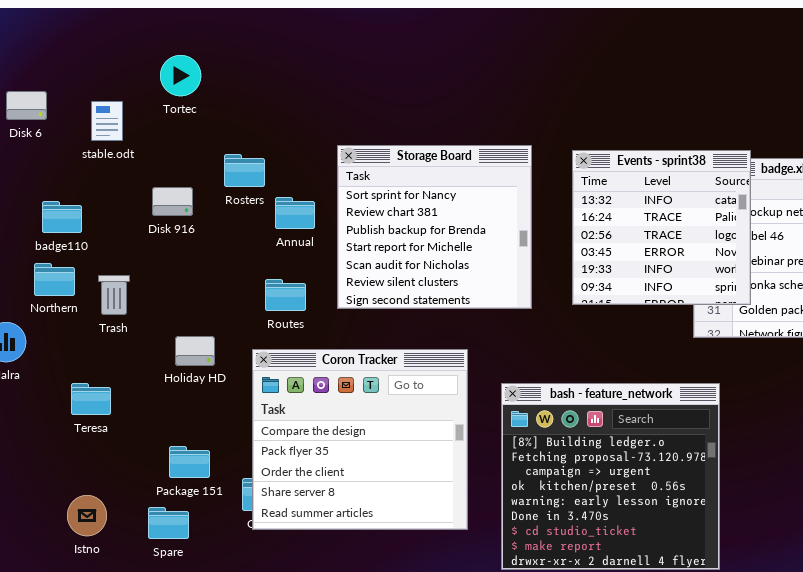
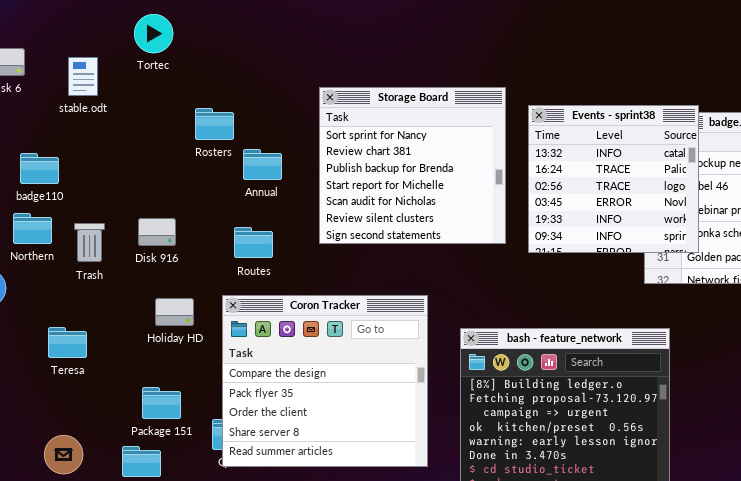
Storage Board: [337,145,532,309] -> [319,87,506,244], moved
Disk 916: [152,187,193,216] -> [138,218,176,246], moved
Holiday HD: [175,336,215,366] -> [155,298,194,326], moved

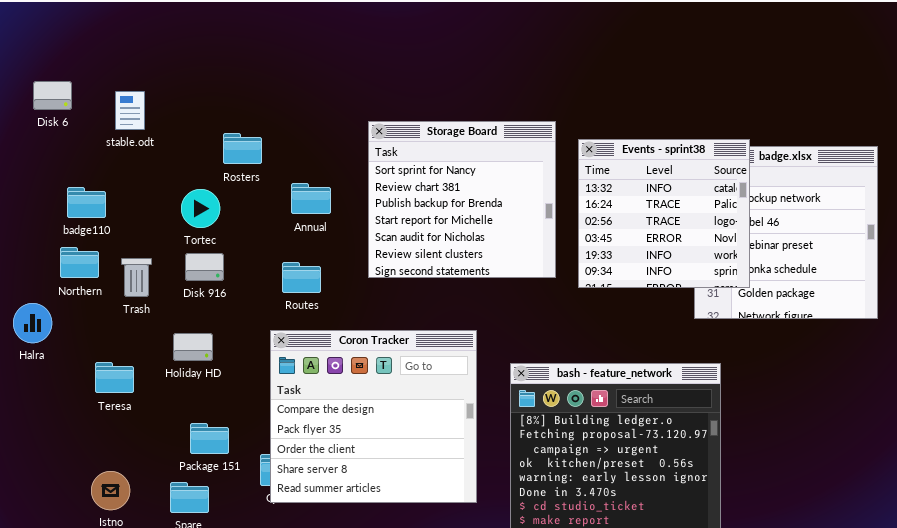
Tortec: [134,14,173,53] -> [181,189,220,228], moved
Rosters: [195,108,234,140] -> [223,133,262,164], moved
Holiday HD: [155,298,194,326] -> [173,333,213,361], moved

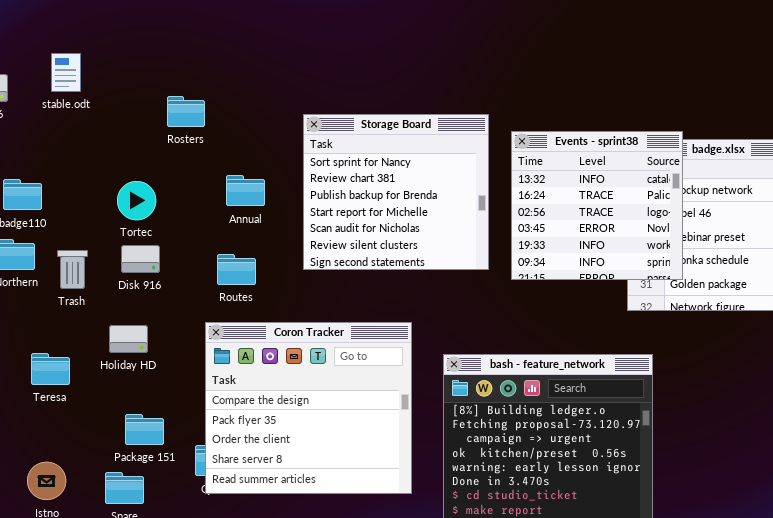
stable.odt: [115,91,145,130] -> [51,53,81,92], moved
Rosters: [223,133,262,164] -> [167,96,205,127], moved

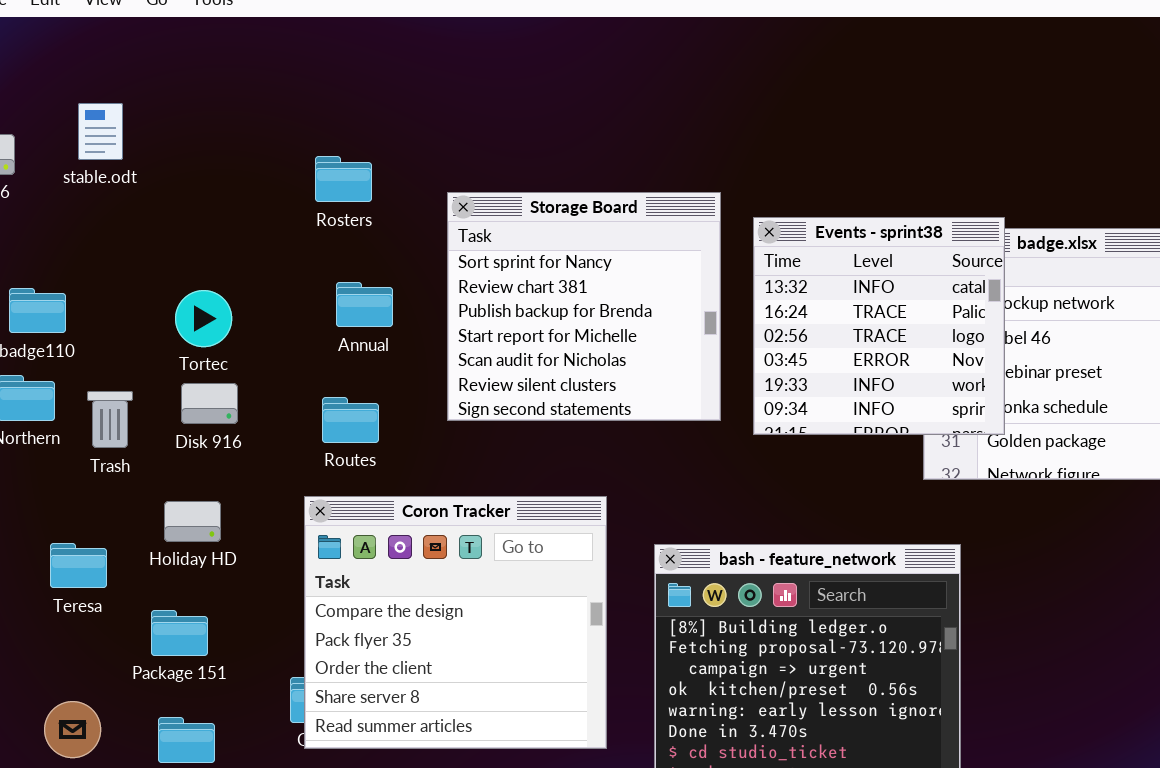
Rosters: [167,96,205,127] -> [315,156,372,202], moved
Package 151: [125,414,164,445] -> [151,610,208,656], moved

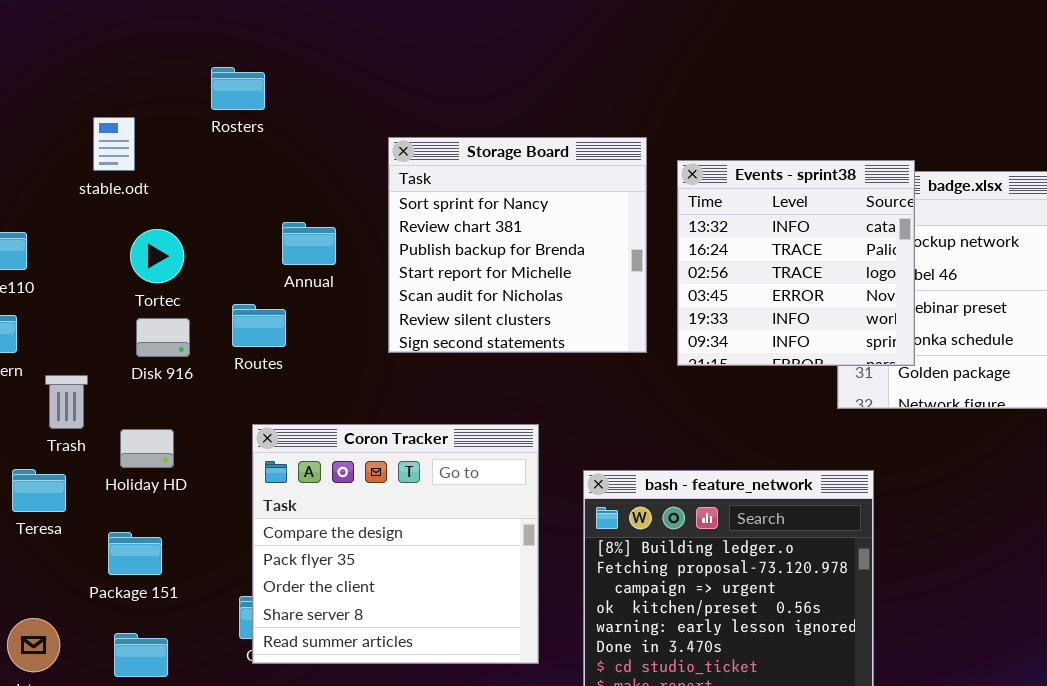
stable.odt: [78,103,123,160] -> [93,117,135,171], moved
Rosters: [315,156,372,202] -> [211,67,265,110], moved
Trash: [87,391,133,448] -> [45,375,88,429], moved
Routes: [322,397,379,443] -> [232,304,286,347], moved

